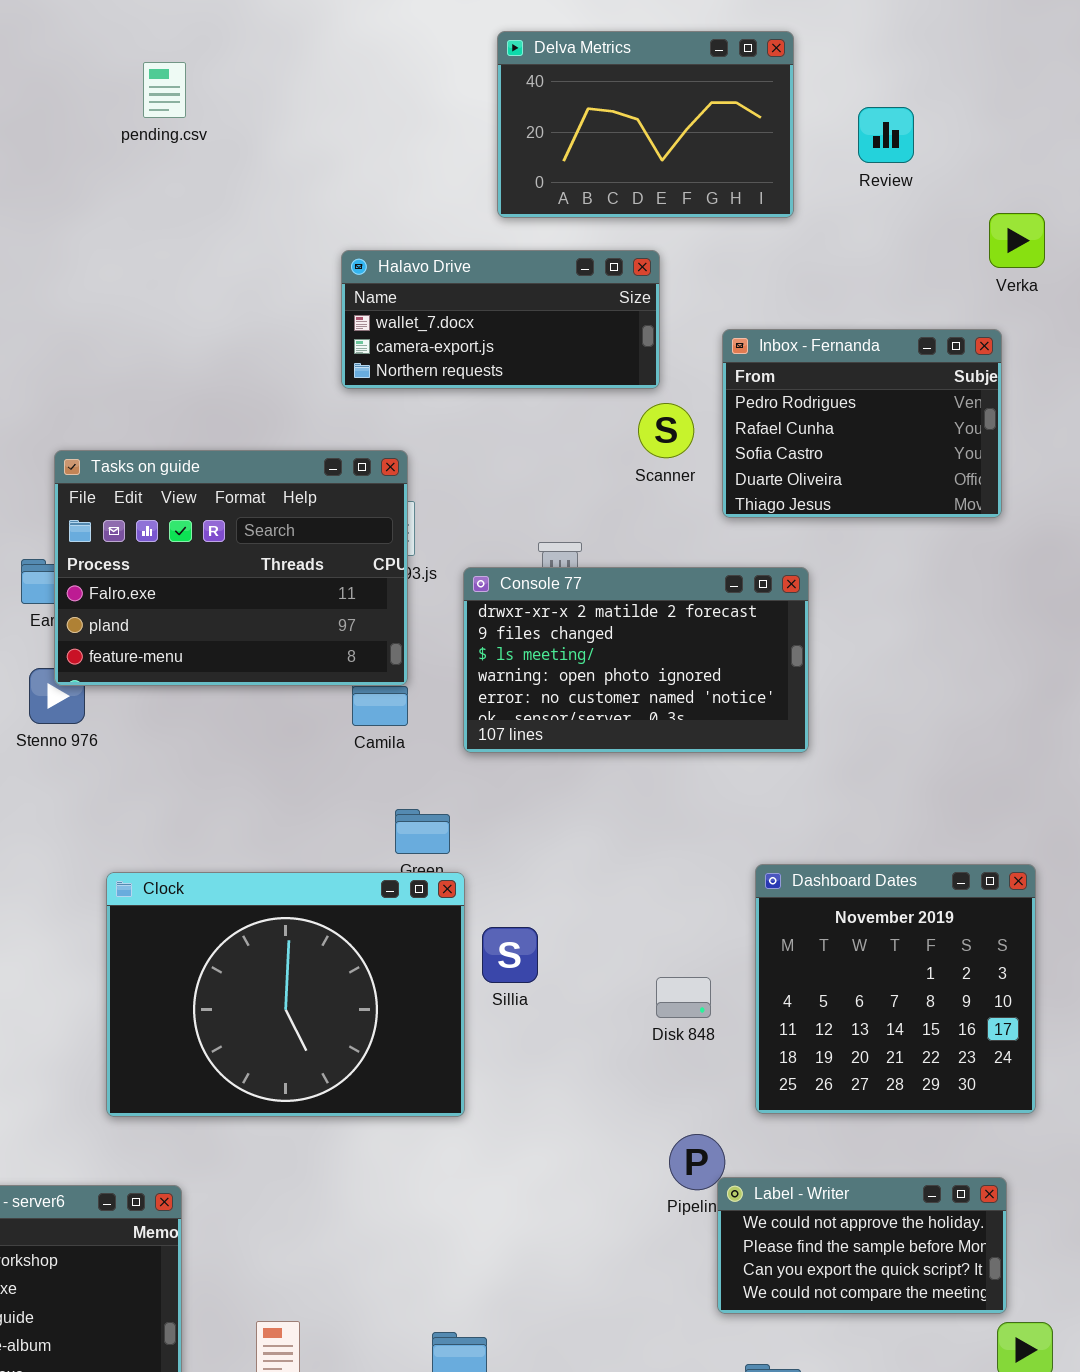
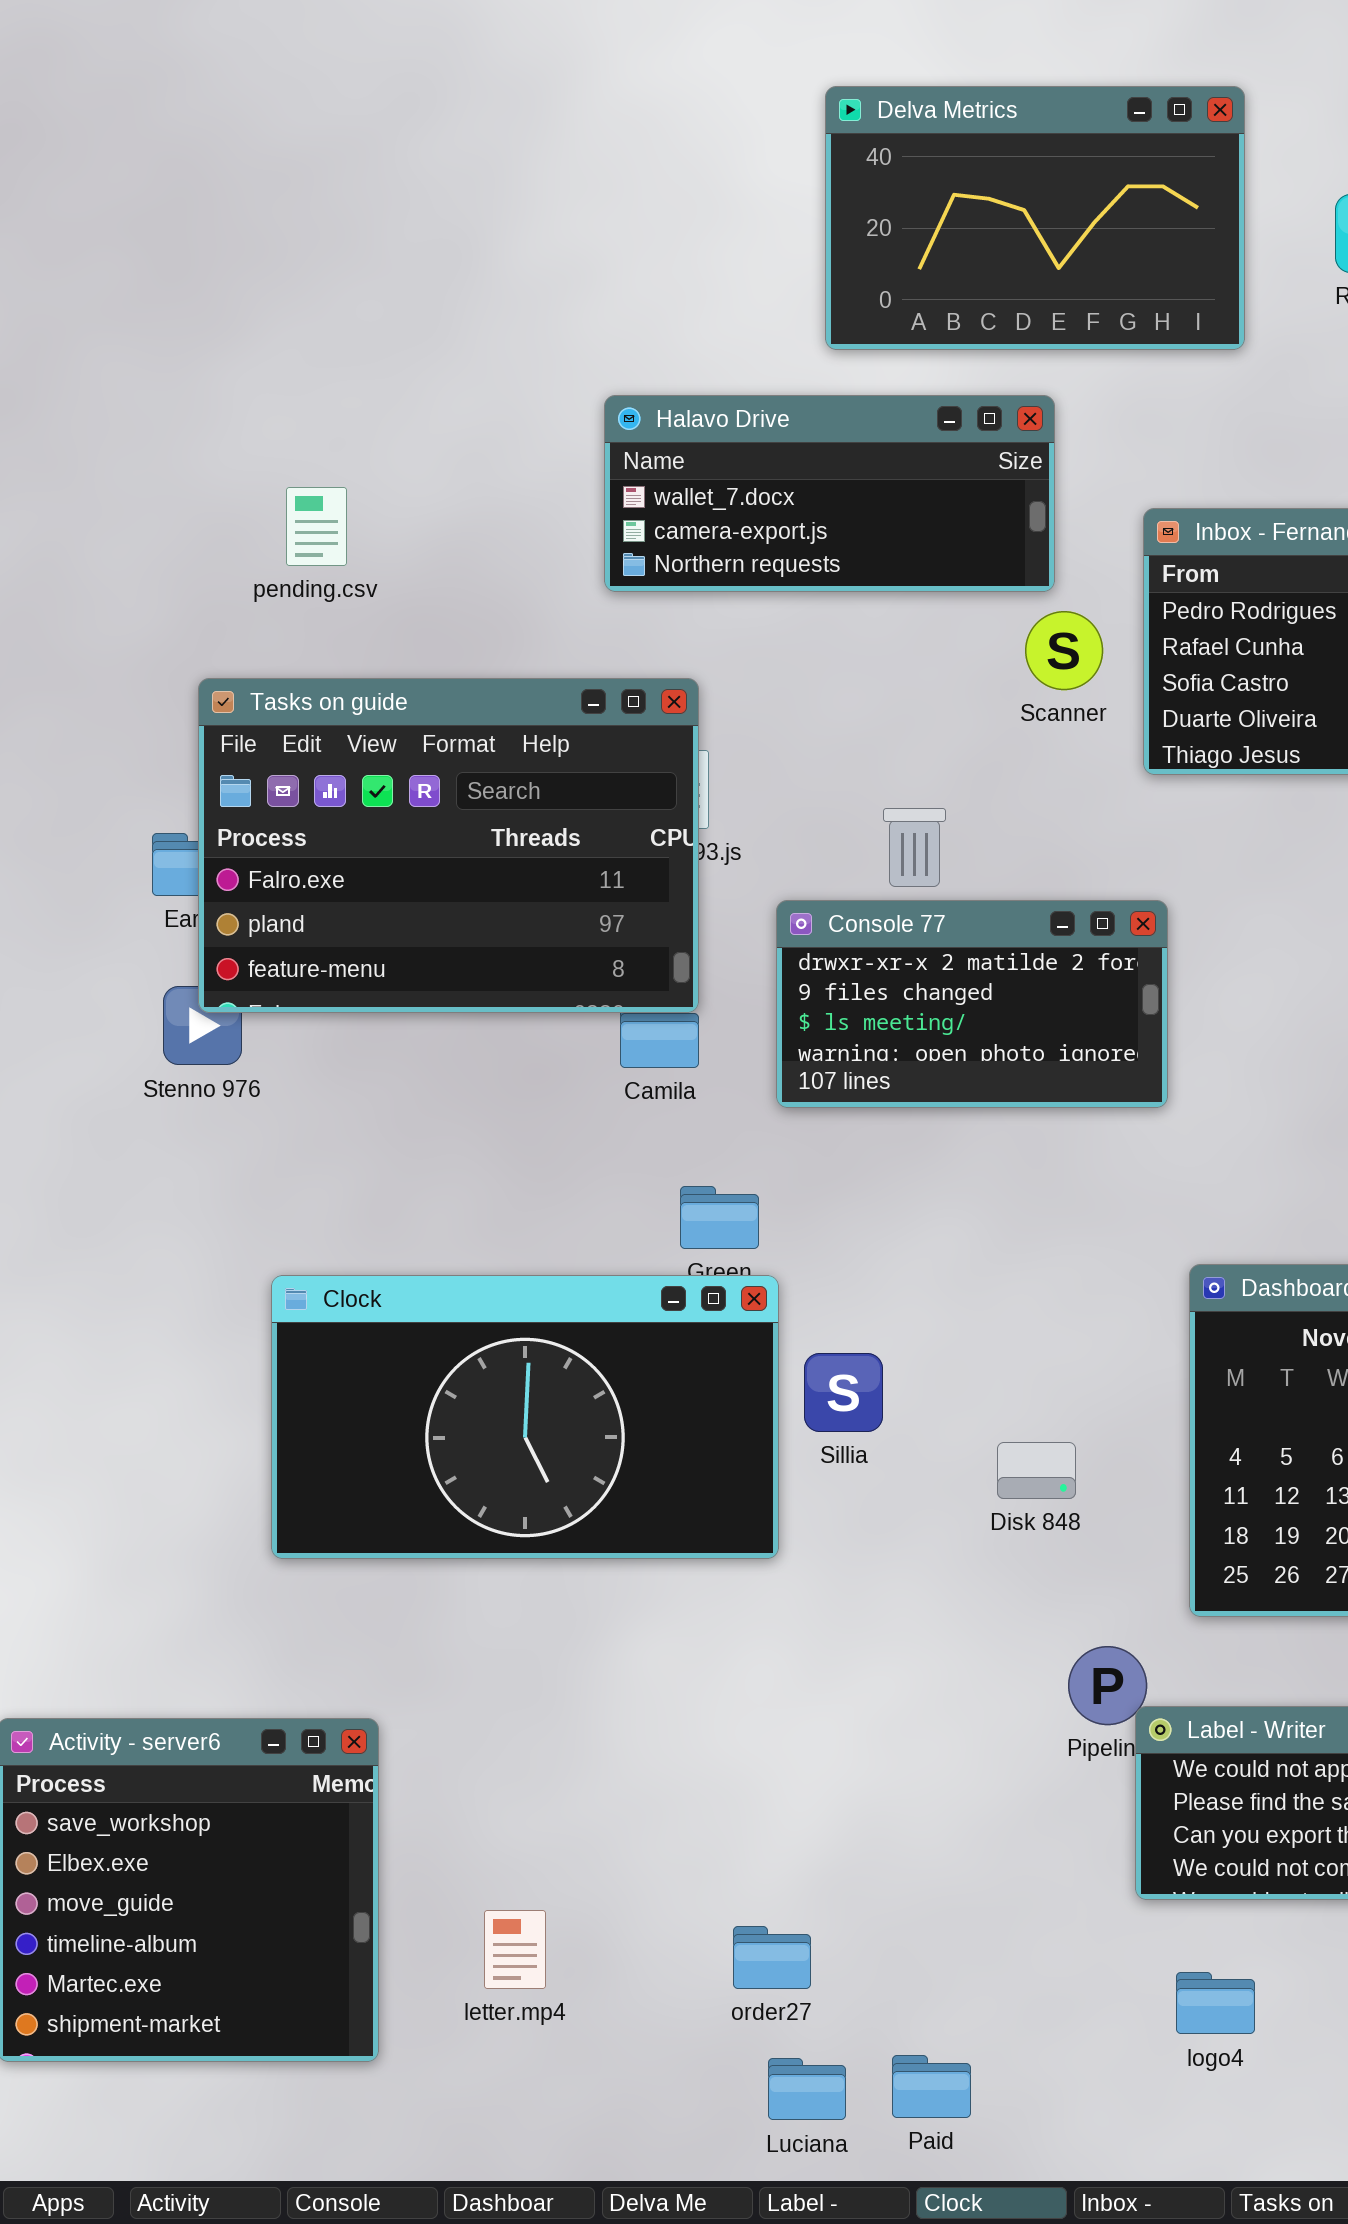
pending.csv: [143,62,186,118] -> [286,487,347,566], moved
Console 77: [463,567,809,753] -> [776,900,1168,1108], resized
Clock: [106,872,465,1117] -> [271,1275,779,1559], resized
Disk 848: [656,977,711,1018] -> [997,1442,1076,1499], moved

